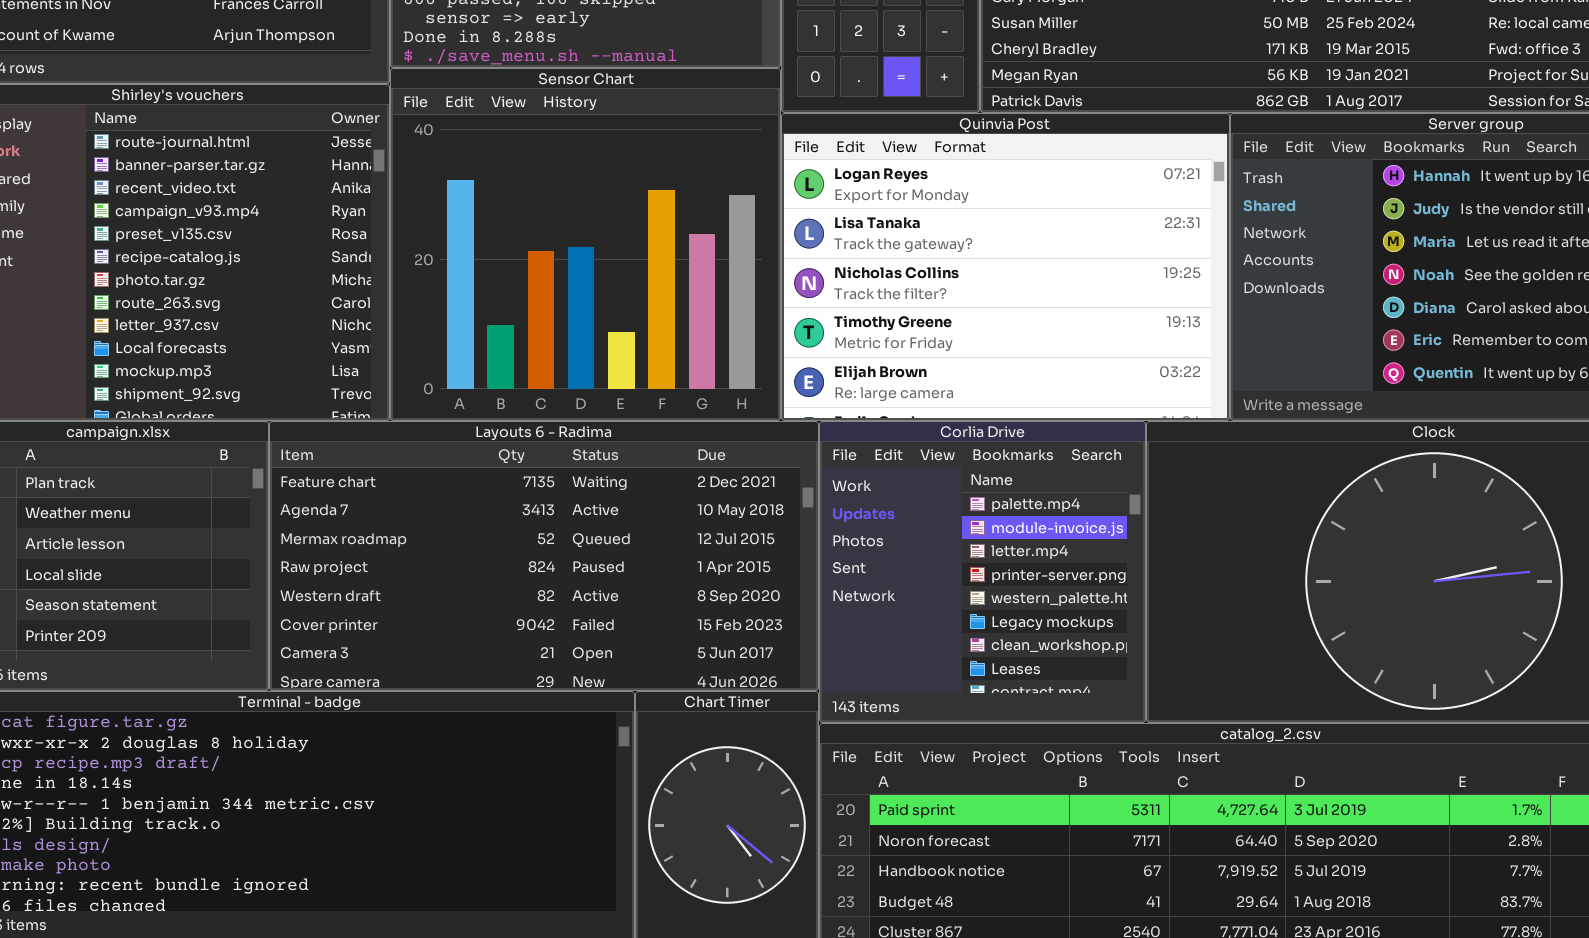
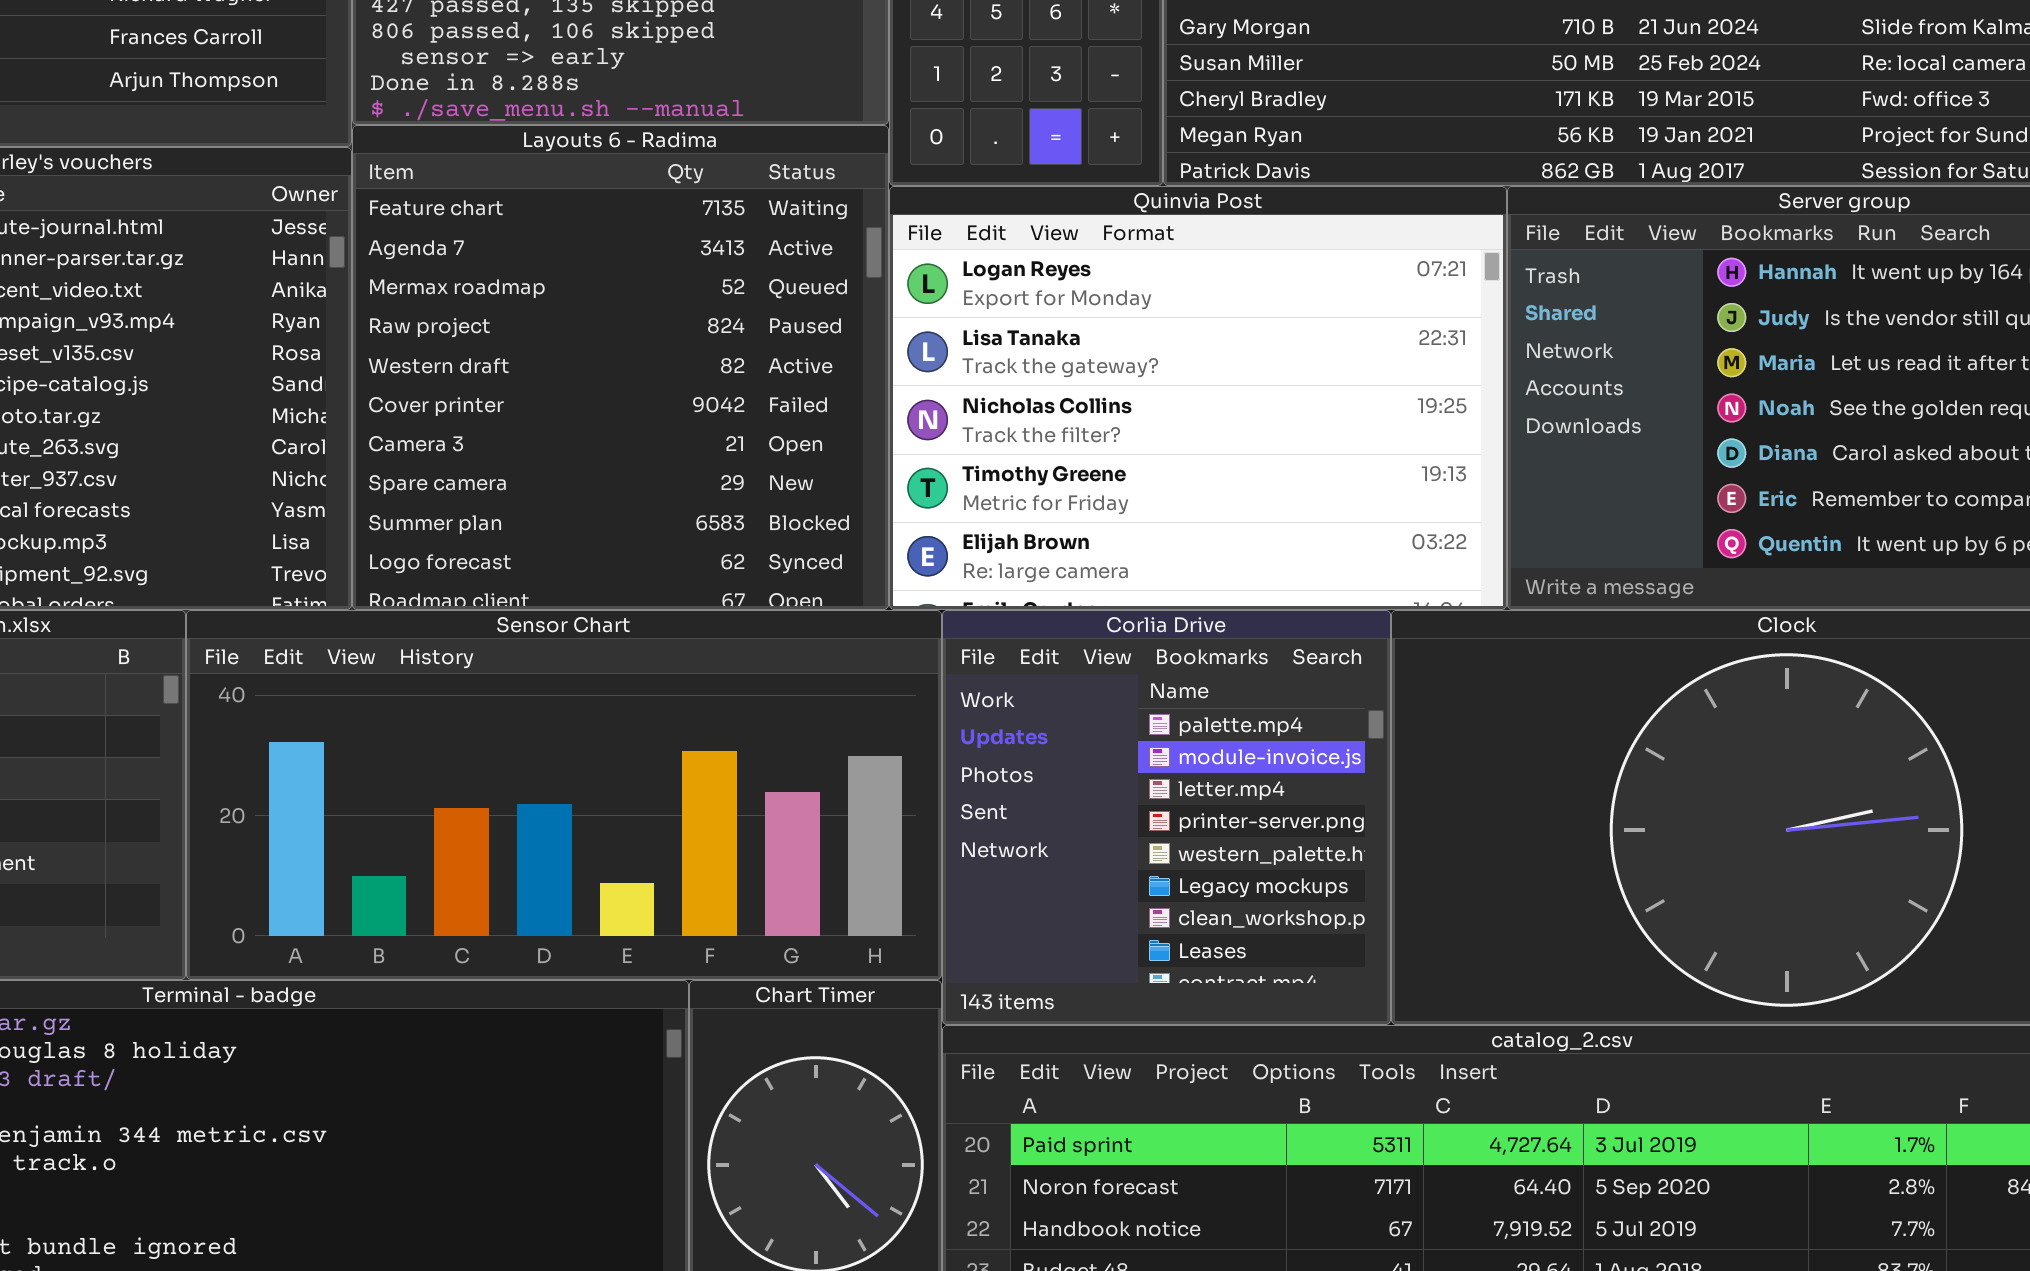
Sensor Chart: [390,68,781,421] -> [186,610,942,980], moved, resized
Layouts 6 - Radima: [269,421,819,691] -> [352,125,889,610], moved, resized

